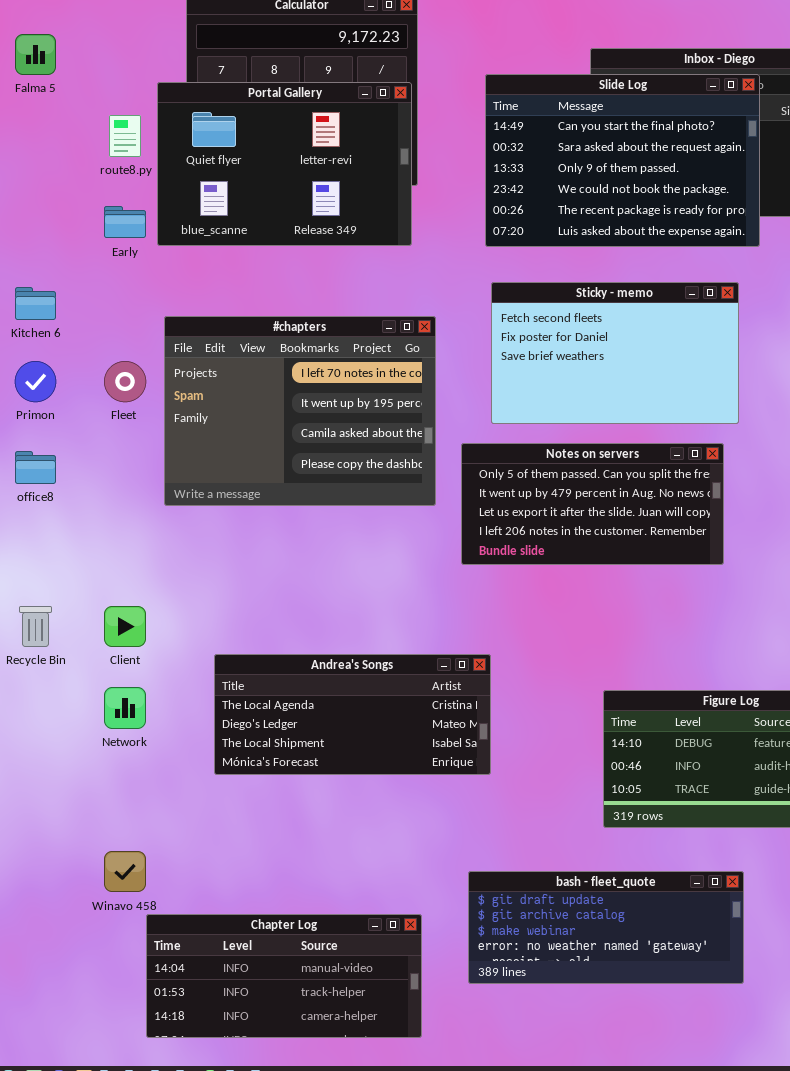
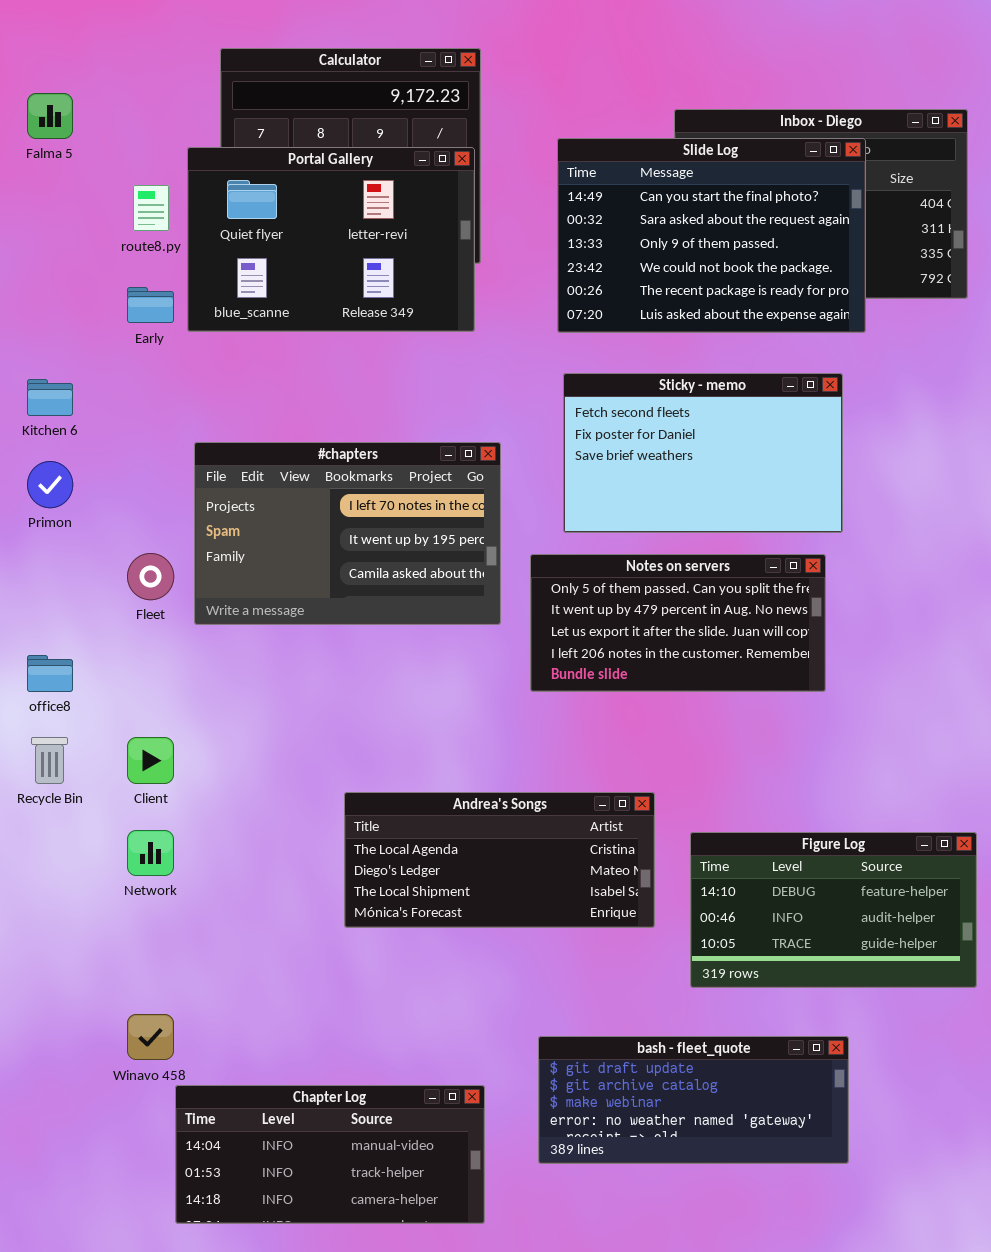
#chapters: [164,316,436,506] -> [194,442,501,625], resized
Fleet: [104,361,146,402] -> [127,553,174,600], moved
office8: [15,451,56,484] -> [27,655,73,692], moved
Andrea's Songs: [214,654,491,775] -> [344,792,655,928], moved

